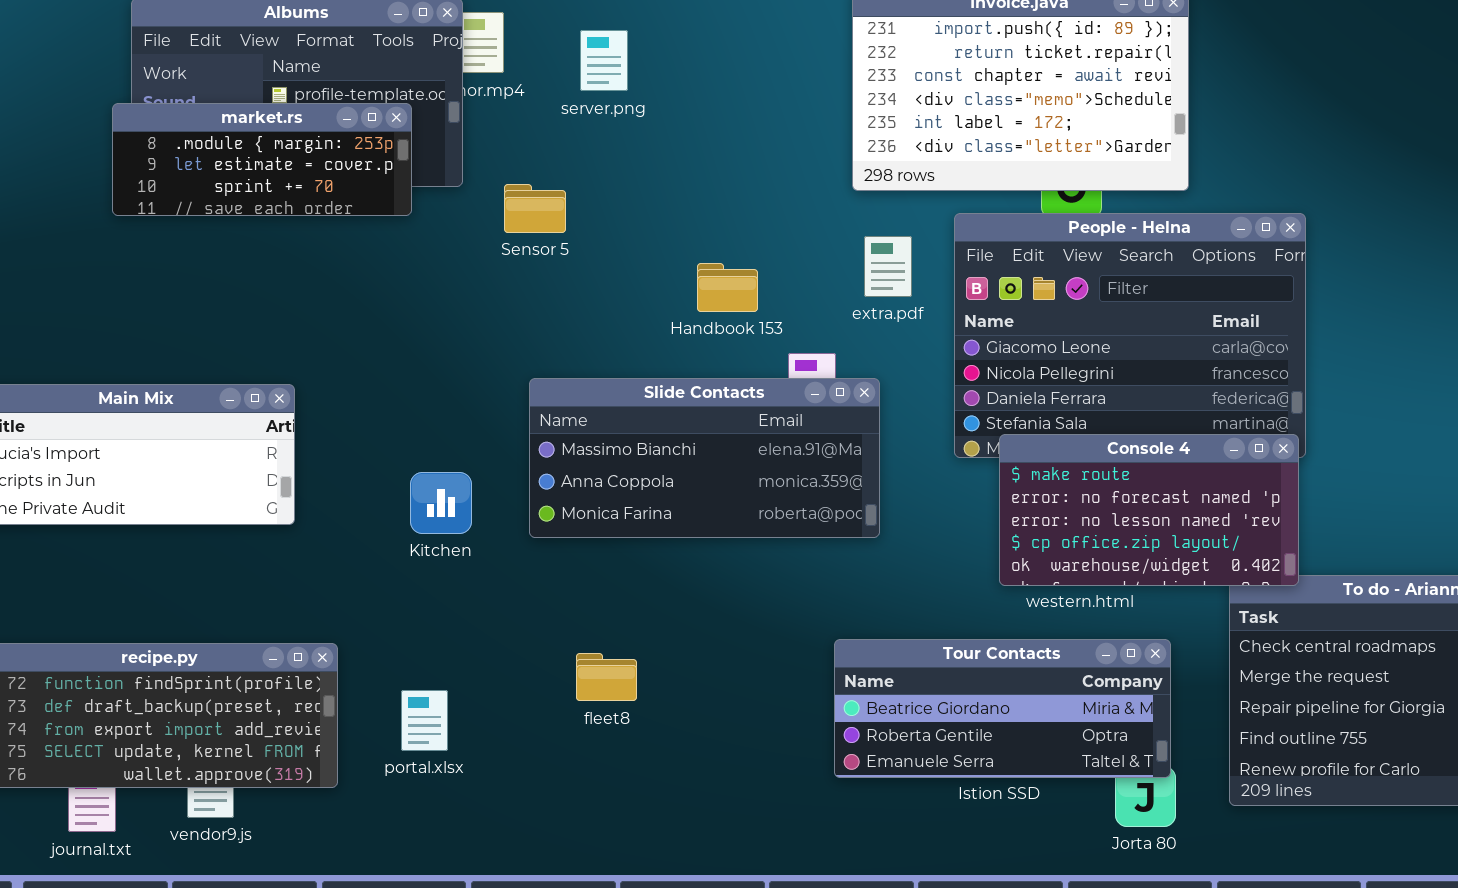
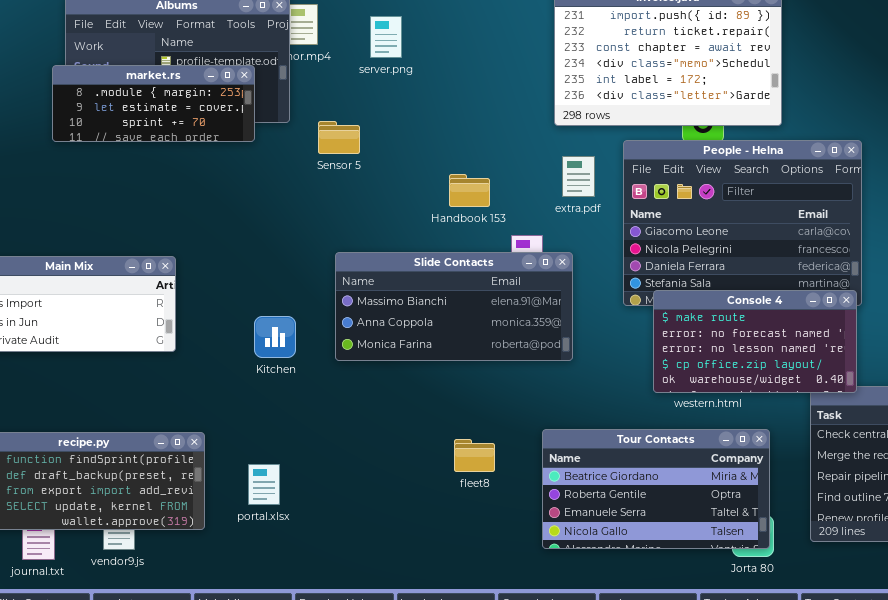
Tour Contacts: [834,639,1171,778] -> [542,429,770,549], resized
fleet8: [576,653,637,701] -> [454,439,495,472], moved

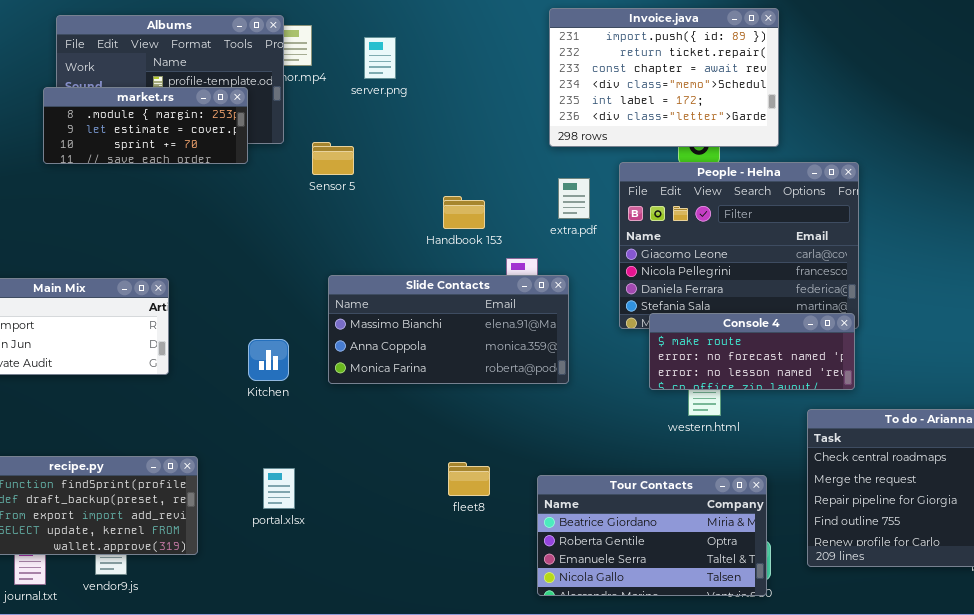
Console 4: [653,290,857,393] -> [649,313,855,390], resized
Tour Contacts: [542,429,770,549] -> [537,475,767,596], moved
portal.xlsx: [248,464,280,505] -> [263,468,295,509], moved

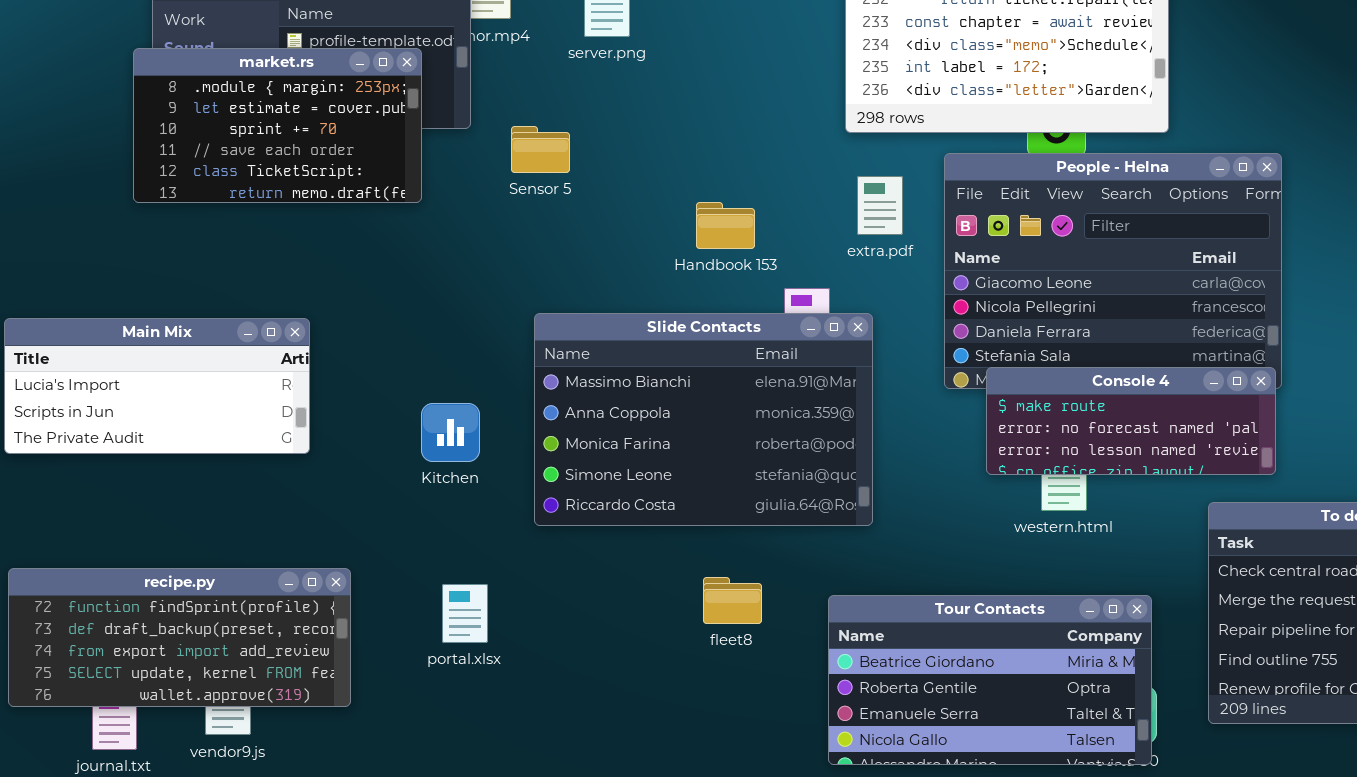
market.rs: [43,87,248,164] -> [133,48,422,203], resized
Slide Contacts: [328,275,569,384] -> [534,313,873,526], resized

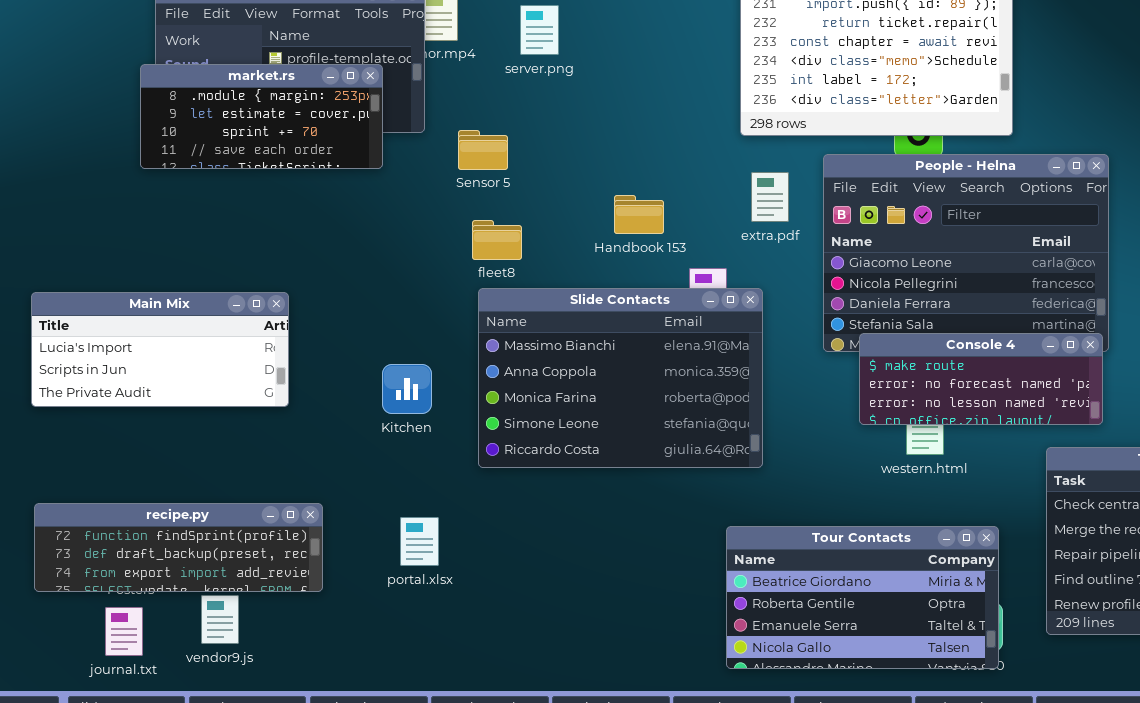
market.rs: [133,48,422,203] -> [140,64,383,169], resized
recipe.py: [8,568,351,707] -> [34,503,323,592], resized
fleet8: [703,577,762,624] -> [472,220,522,260], moved

